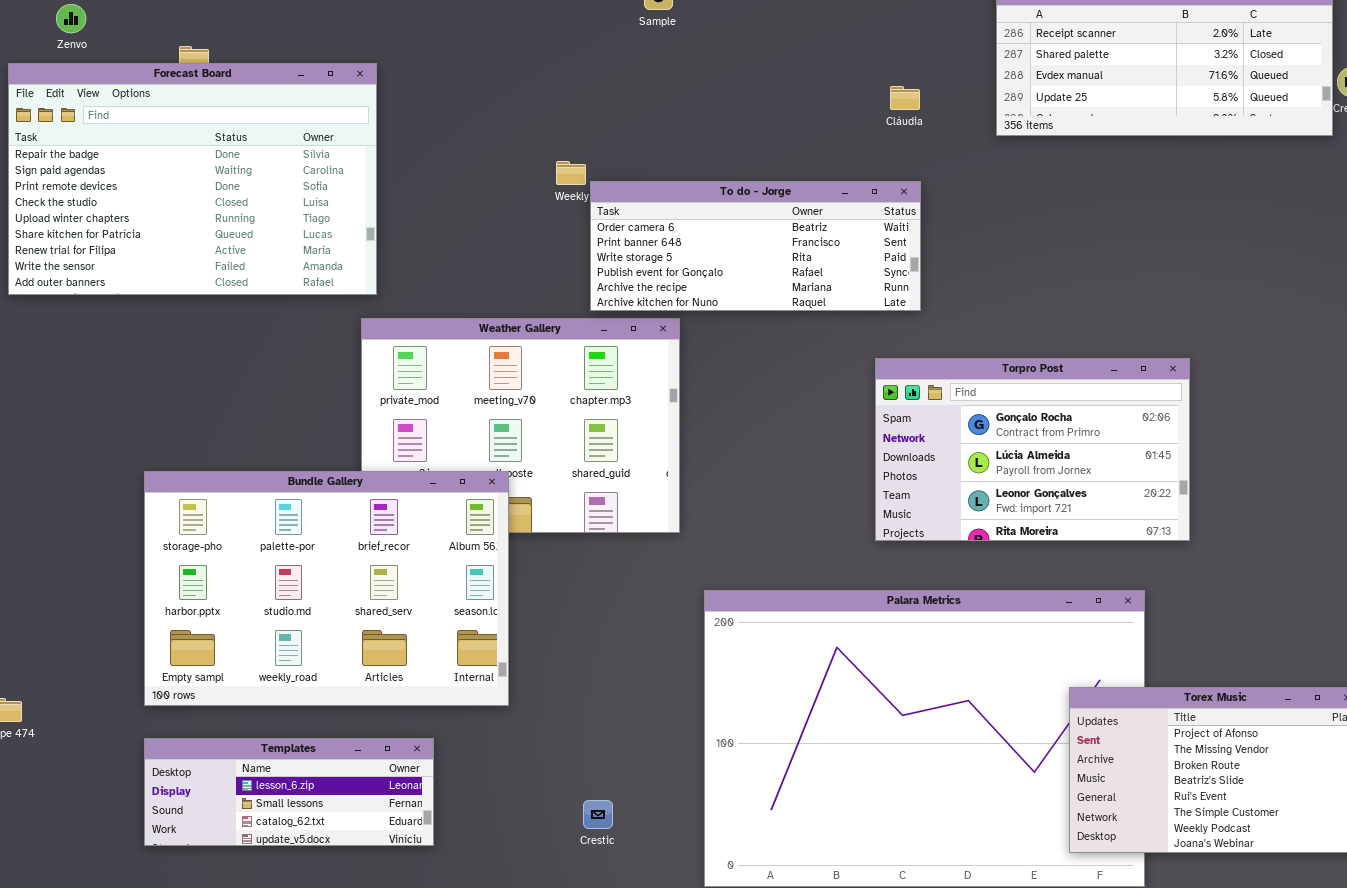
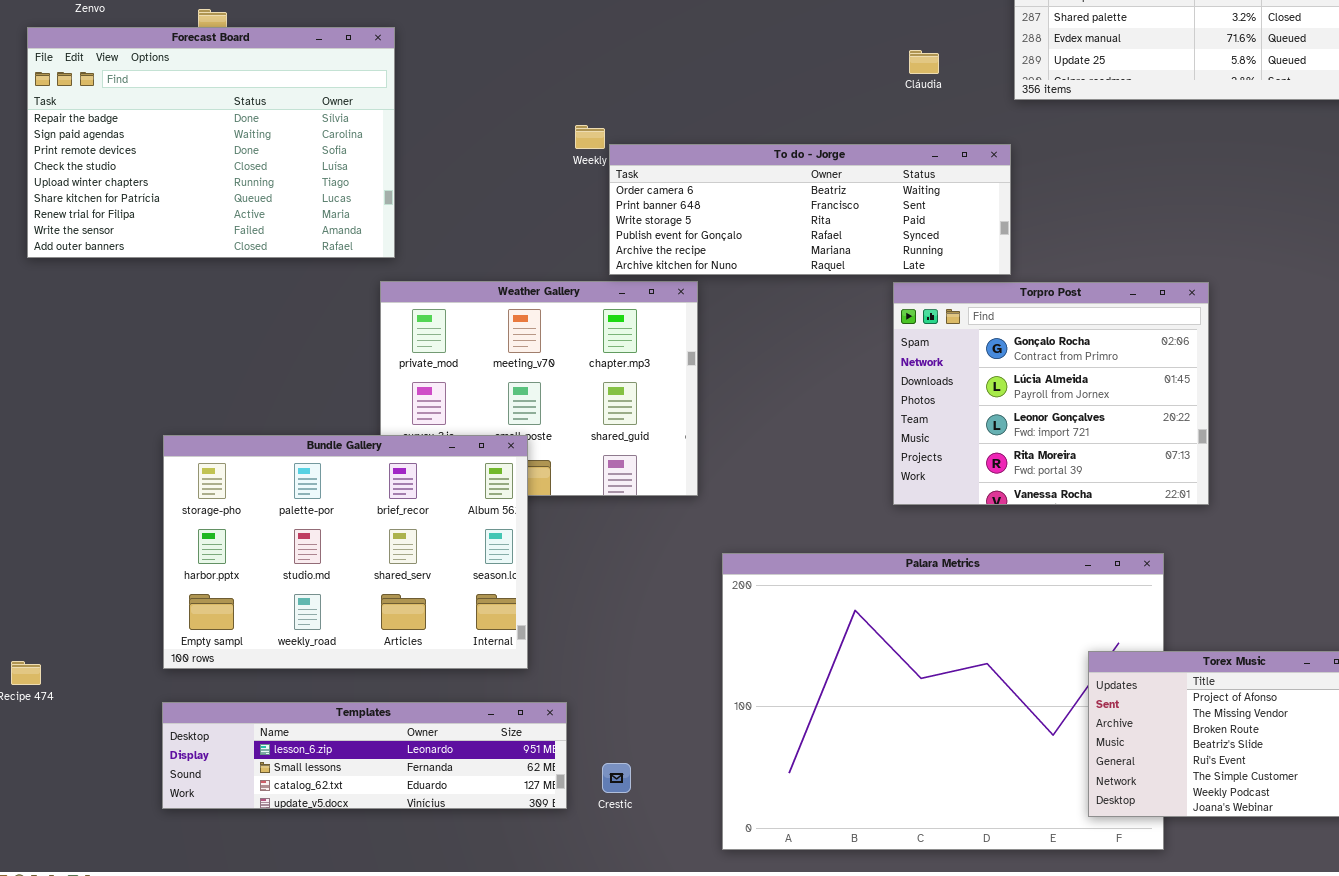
To do - Jorge: [590,181,921,311] -> [609,144,1011,275], resized
Torpro Post: [875,358,1190,541] -> [893,282,1209,505], resized
Templates: [144,738,434,846] -> [162,702,567,809], resized

